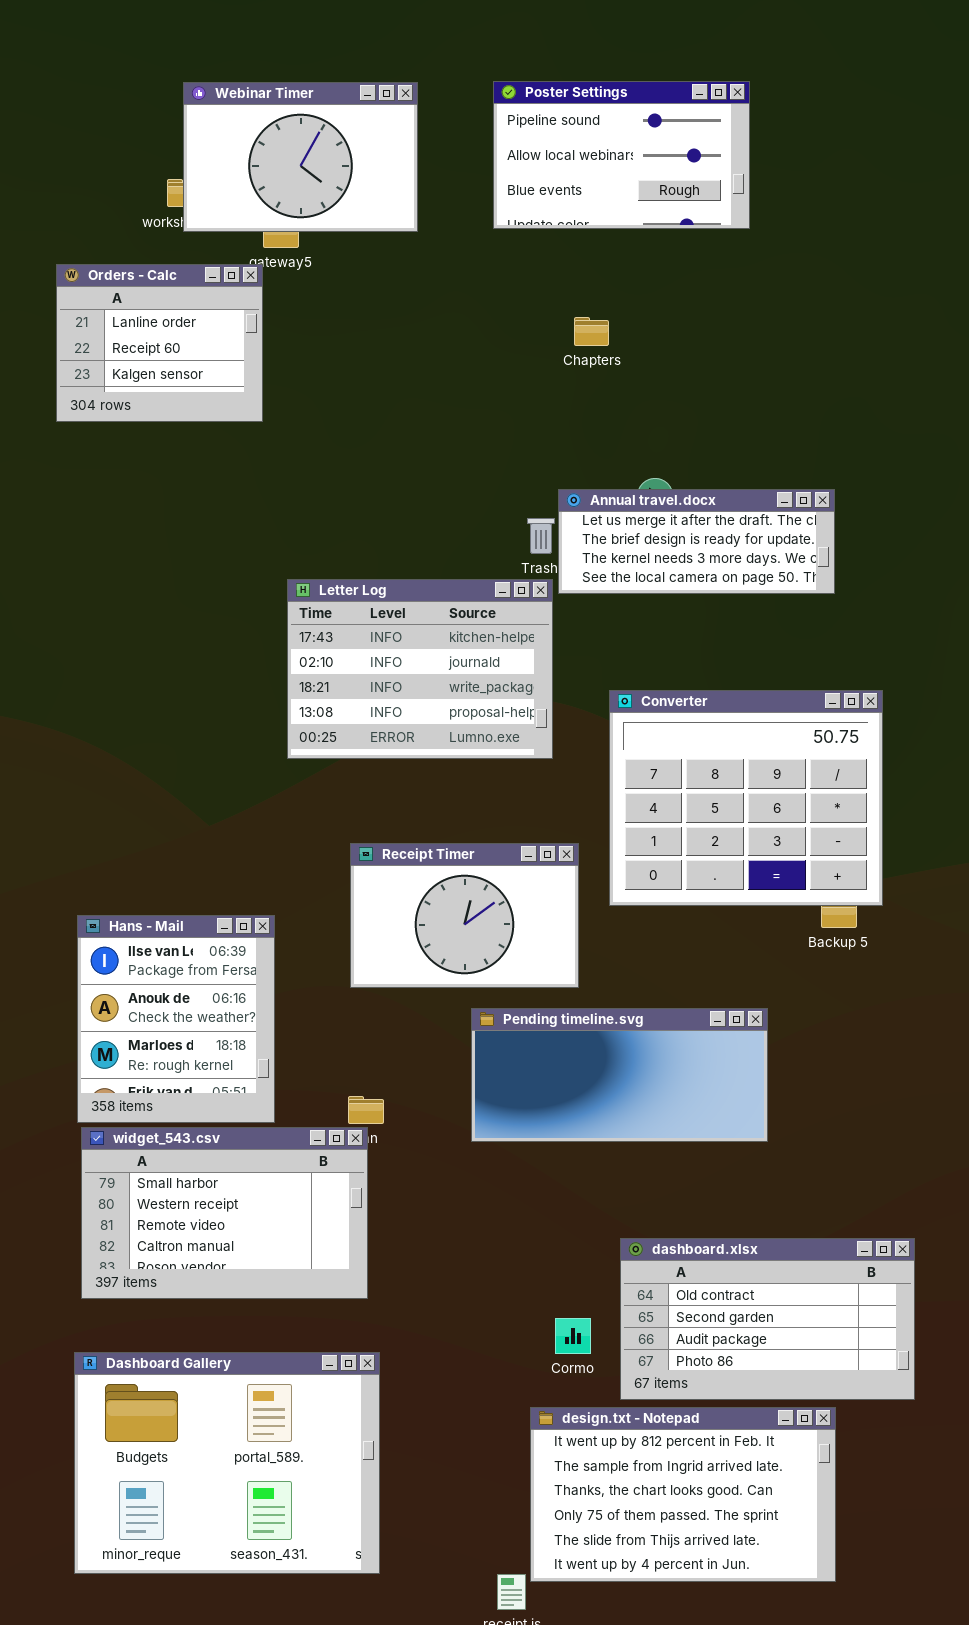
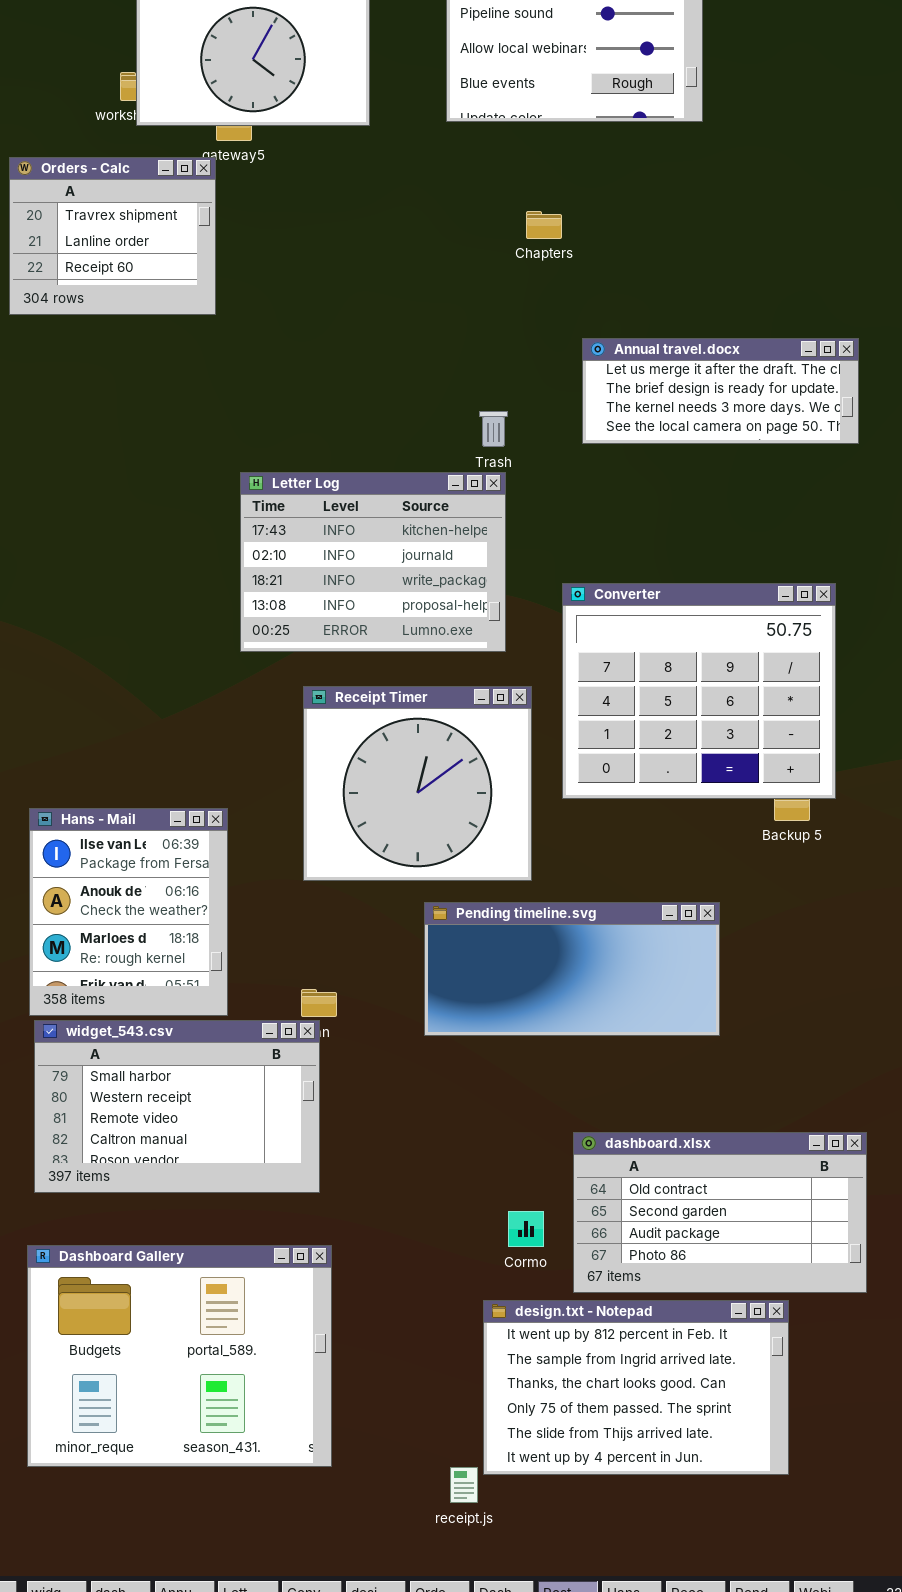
Orders - Calc: [56,264,263,422] -> [9,157,216,315], scrolled up 1 row
Annual travel.docx: [558,489,835,594] -> [582,338,859,444], moved
Receipt Timer: [350,843,579,988] -> [303,686,532,881], resized

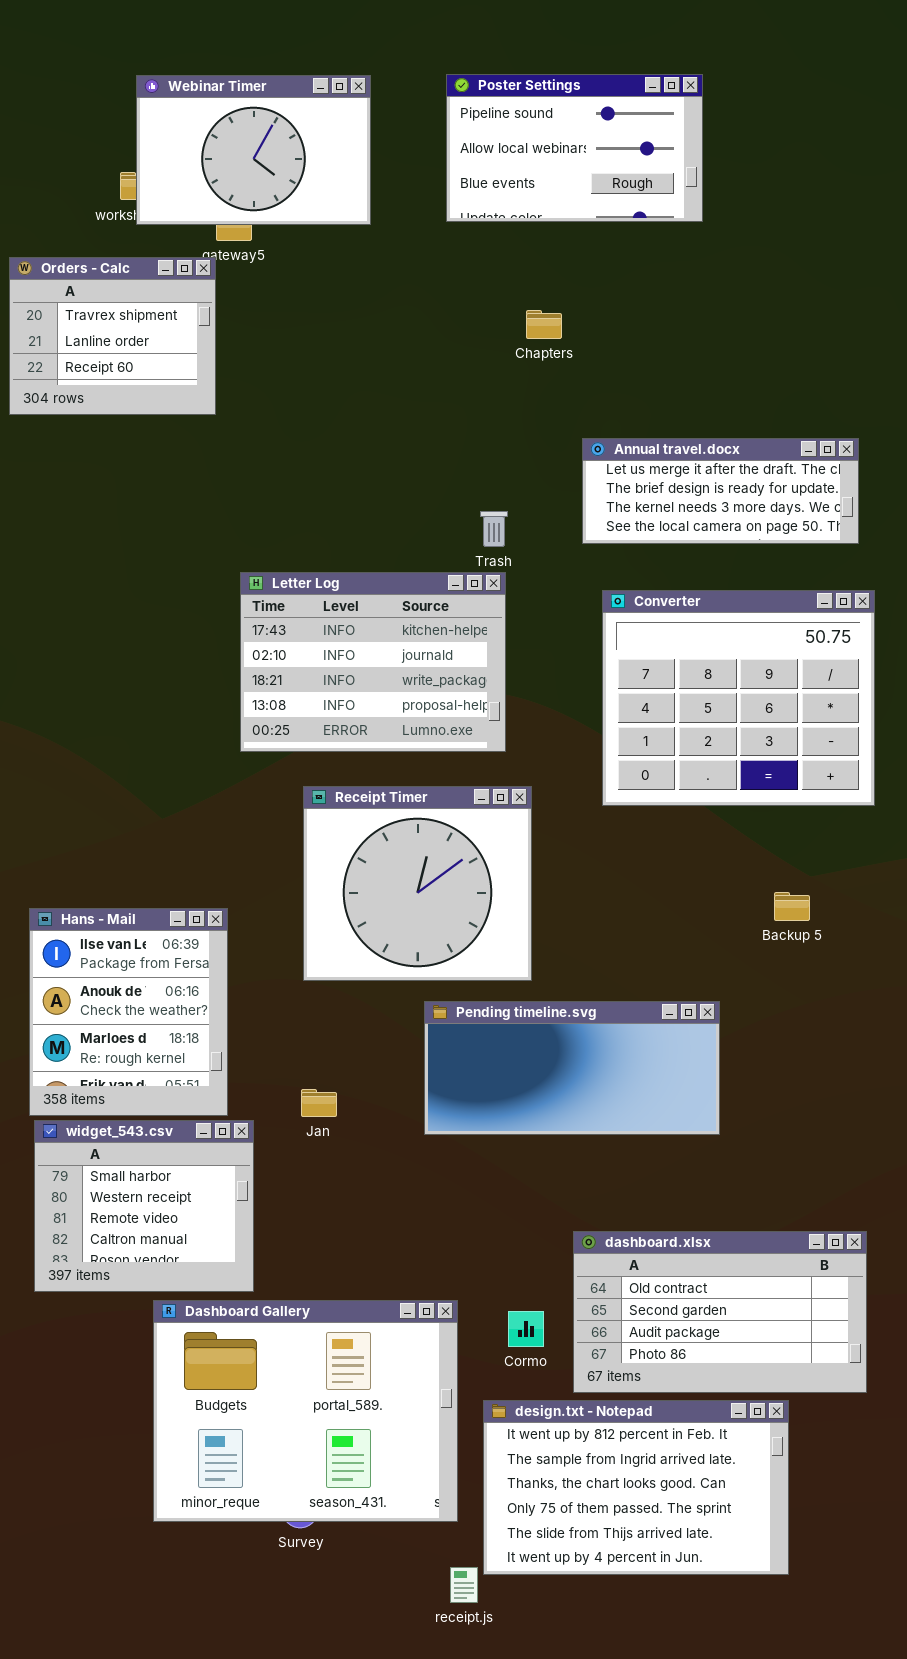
Converter: [562,583,836,799] -> [602,590,875,806], moved
widget_543.csv: [34,1020,320,1193] -> [34,1120,254,1292], resized
Dashboard Gallery: [27,1245,332,1467] -> [153,1300,458,1522], moved

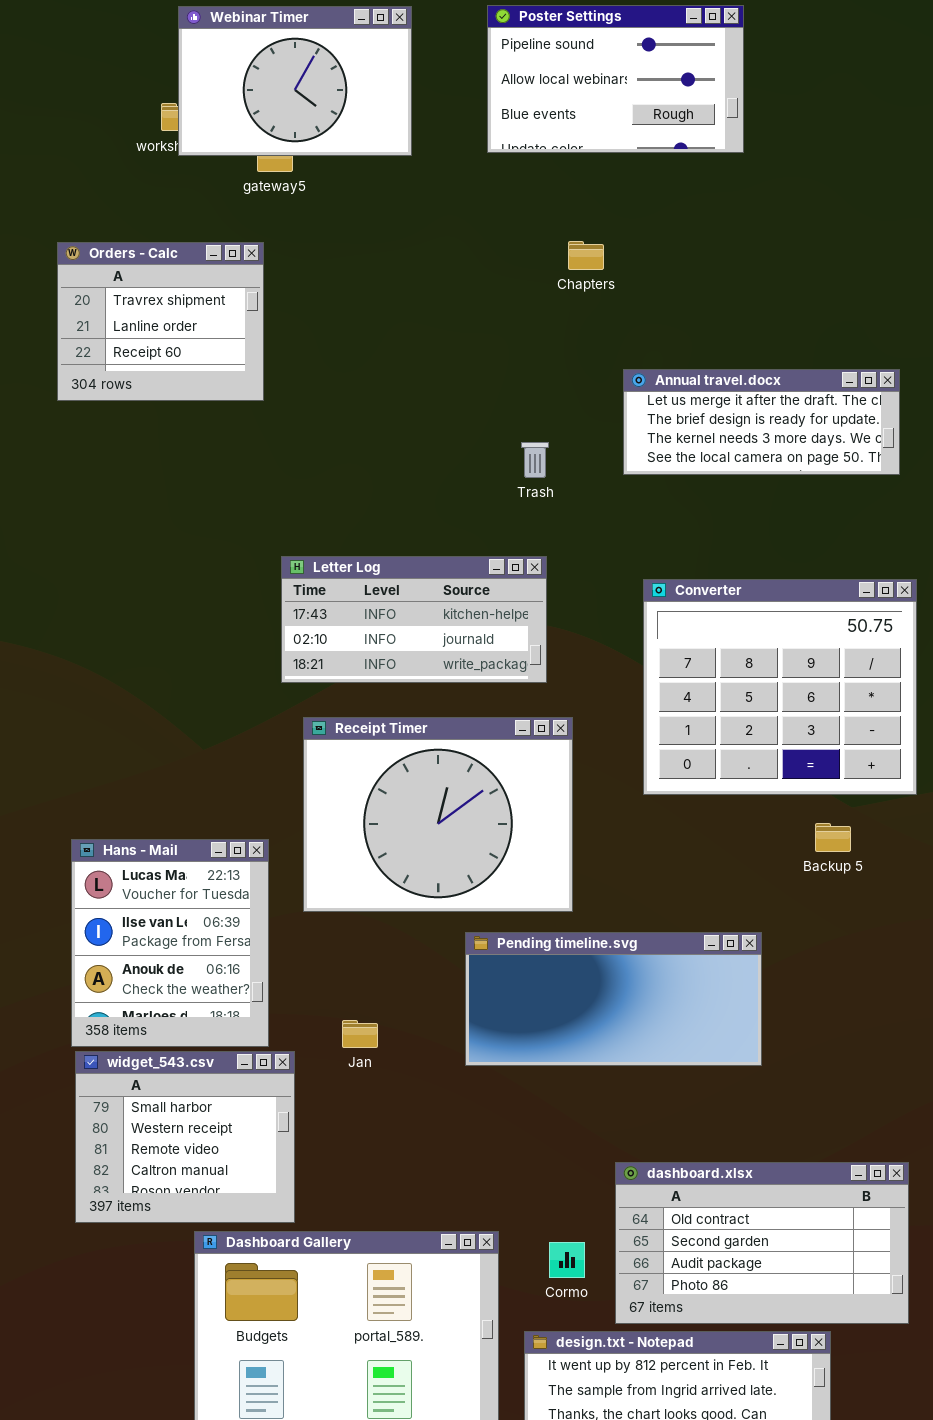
Orders - Calc: [9,257,216,415] -> [57,242,264,401], moved
Letter Log: [240,572,506,752] -> [281,556,547,683], resized
Converter: [602,590,875,806] -> [643,579,917,795], moved
Receipt Timer: [303,786,532,981] -> [303,717,573,912], resized
Hans - Mail: [29,908,228,1116] -> [71,839,269,1047], scrolled up 1 row

